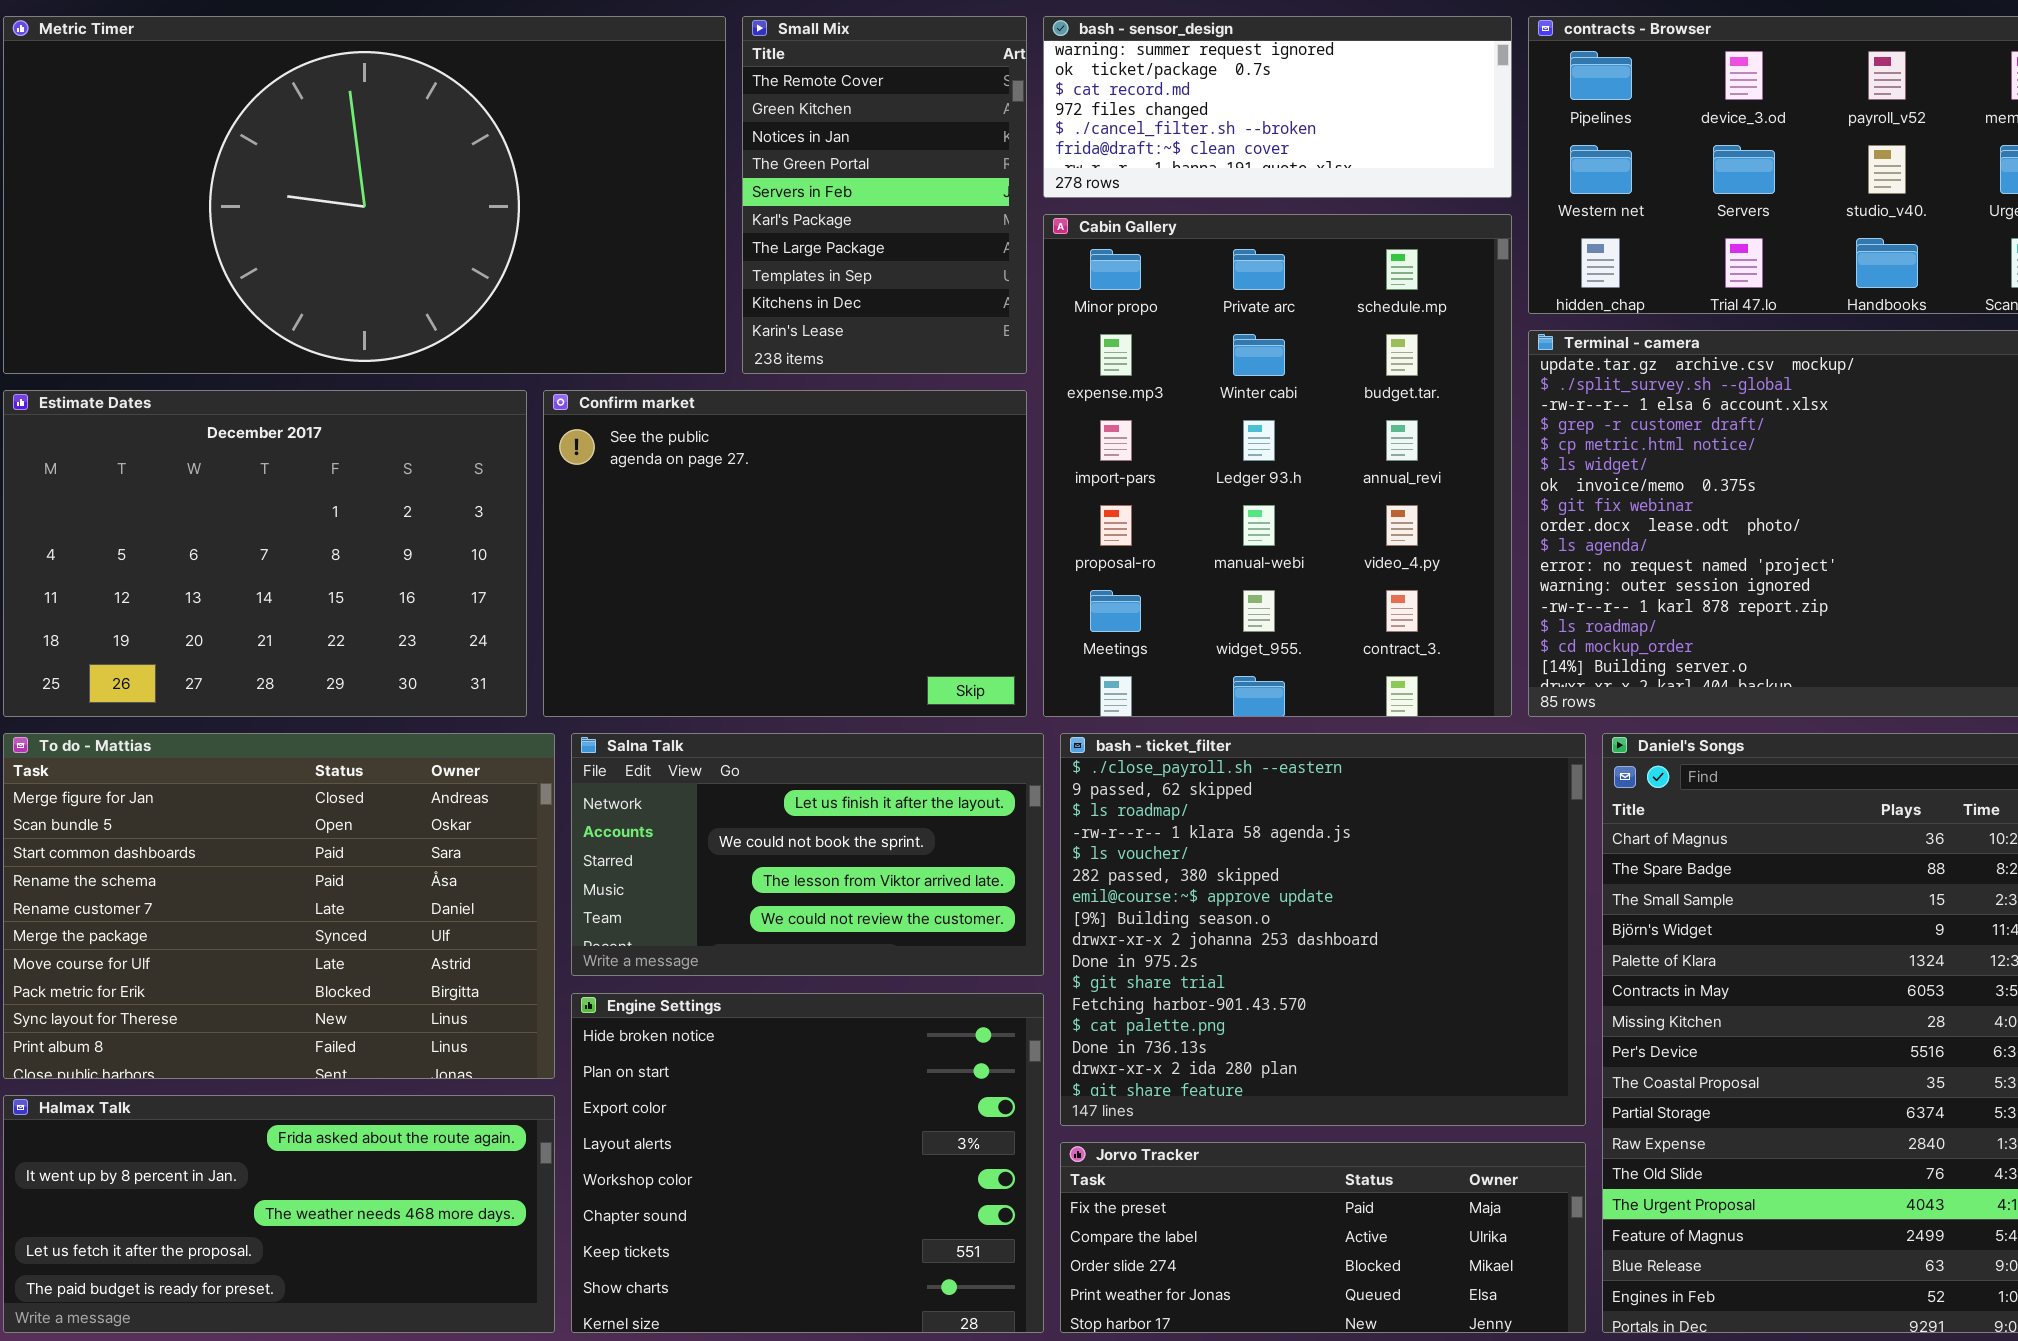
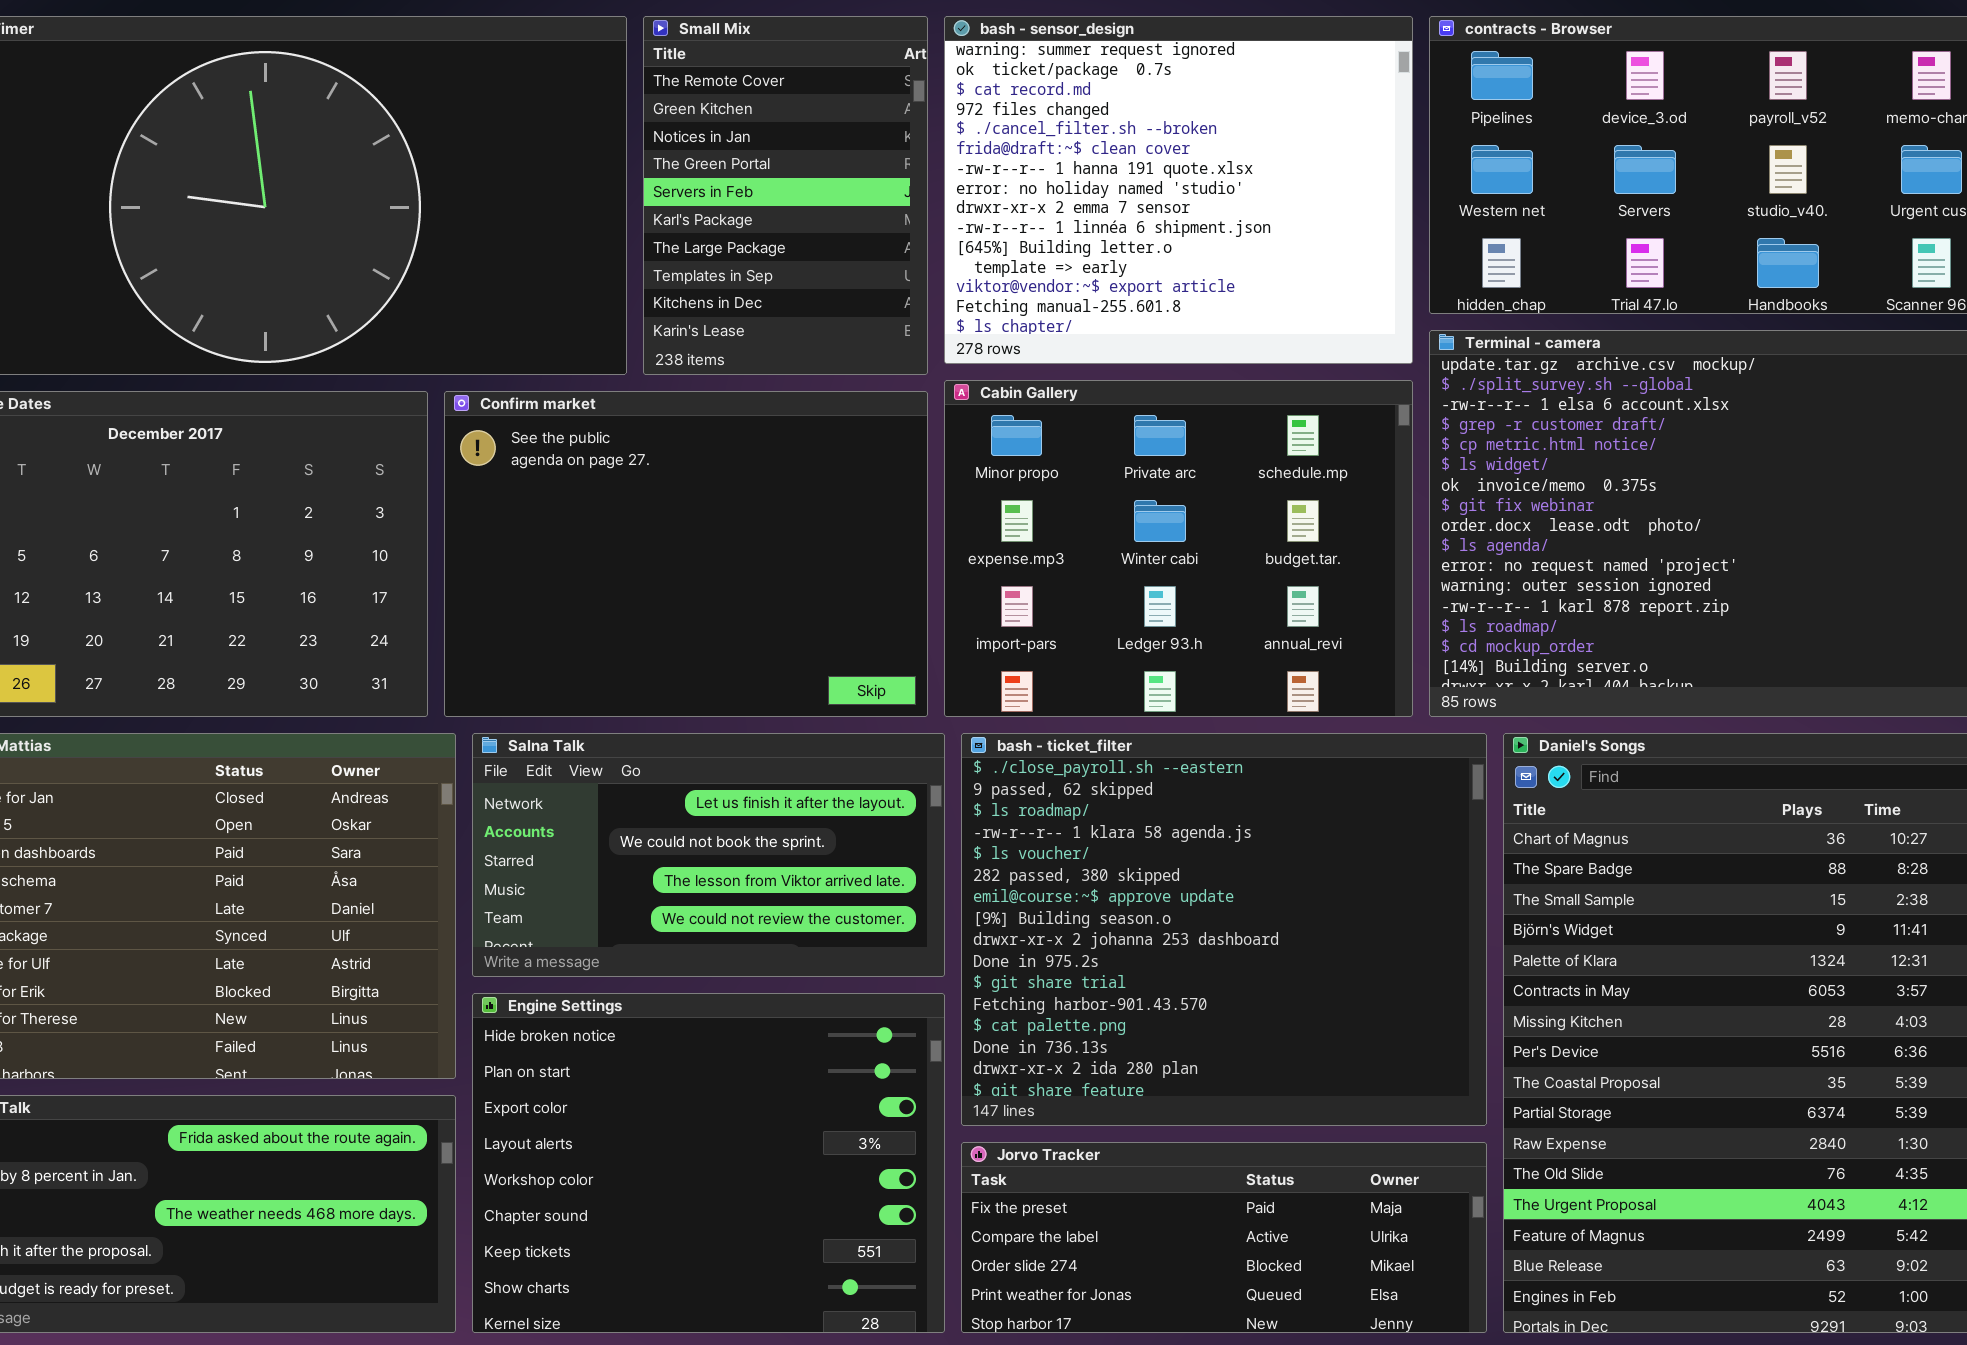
bash - sensor_design: [1043,16,1512,198] -> [944,16,1413,364], resized
Cabin Gallery: [1043,214,1512,717] -> [944,380,1413,717], resized

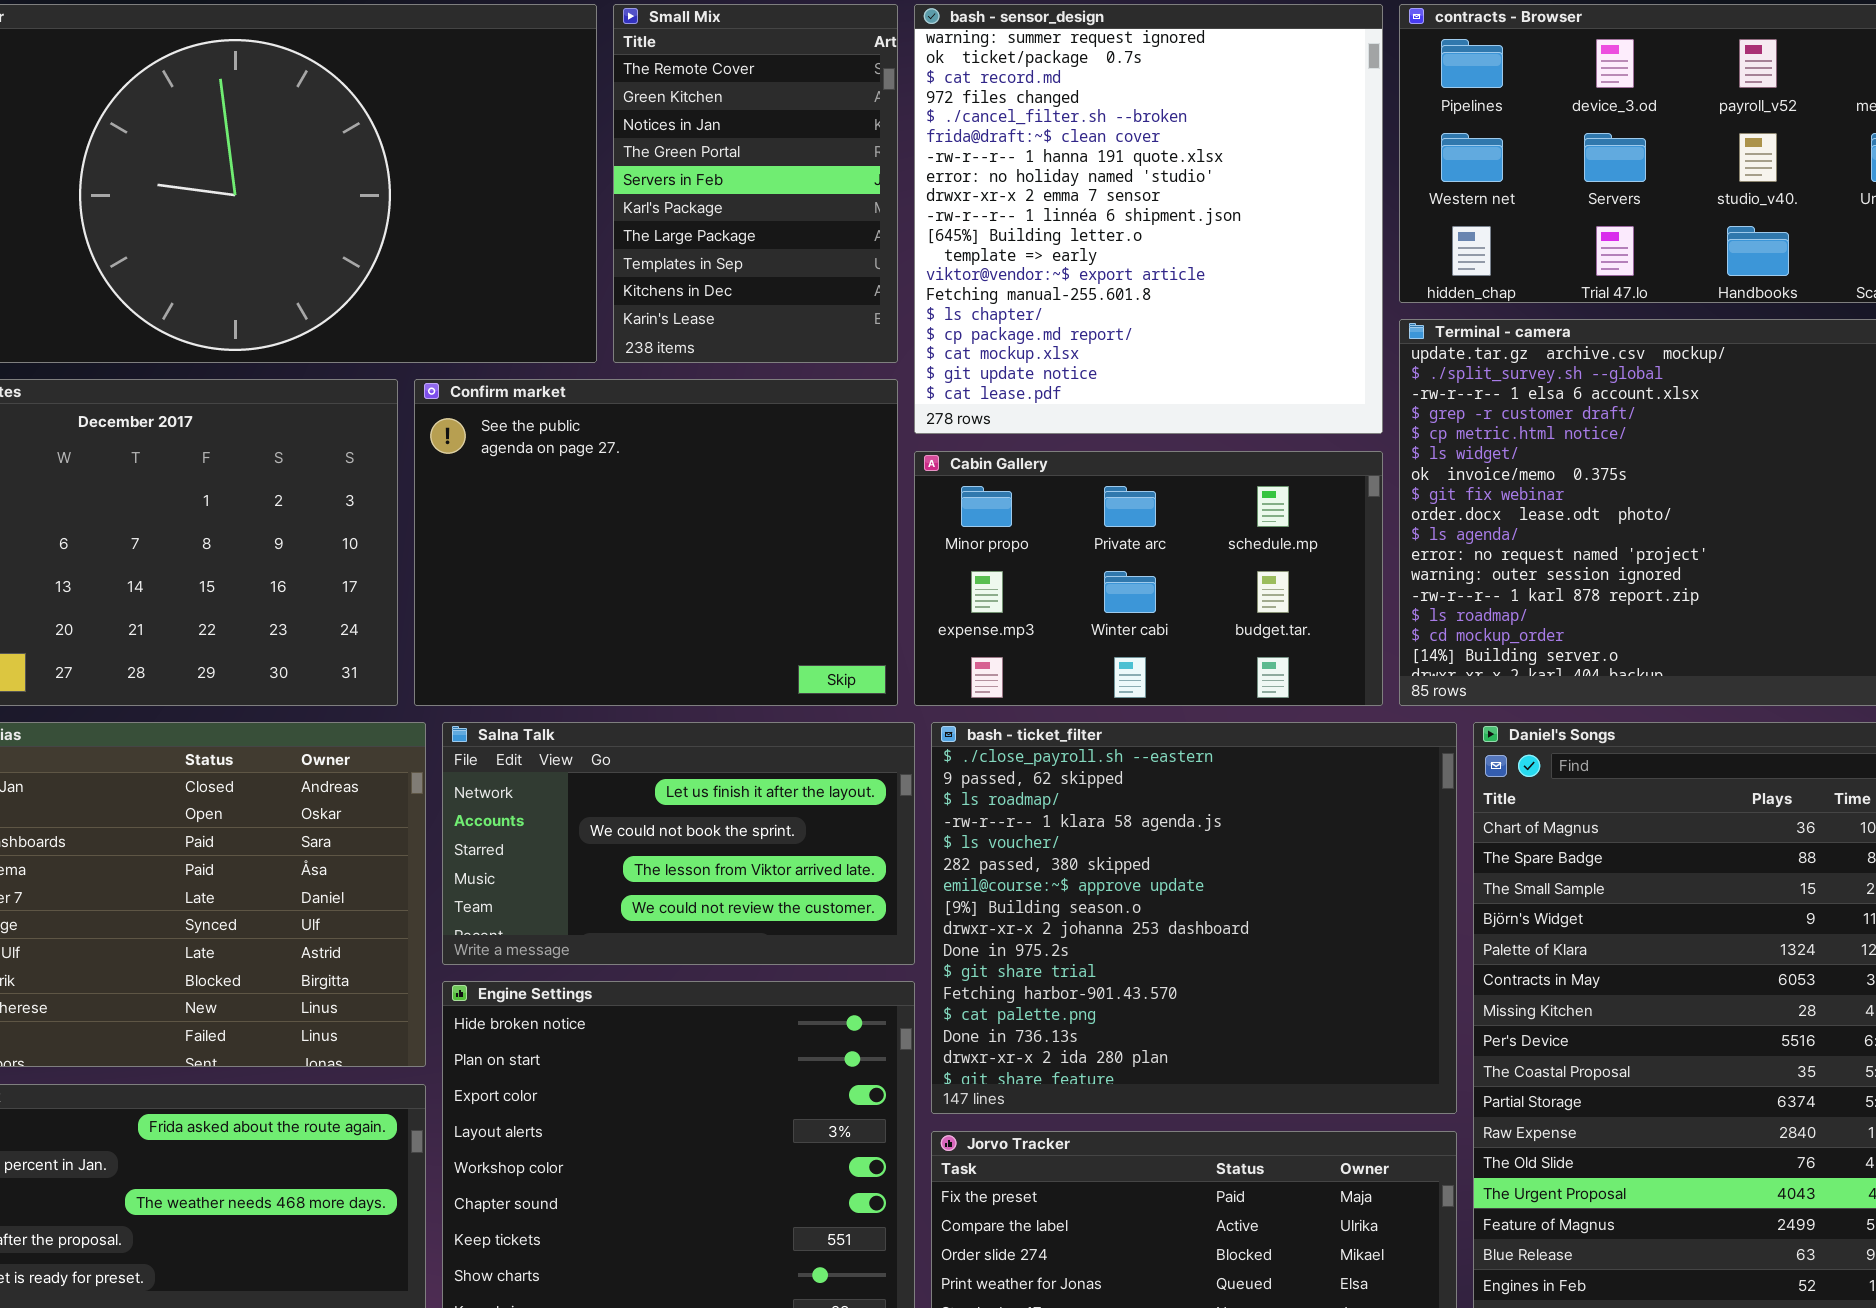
bash - sensor_design: [944,16,1413,364] -> [914,4,1383,434], resized
Cabin Gallery: [944,380,1413,717] -> [914,451,1383,706], resized

